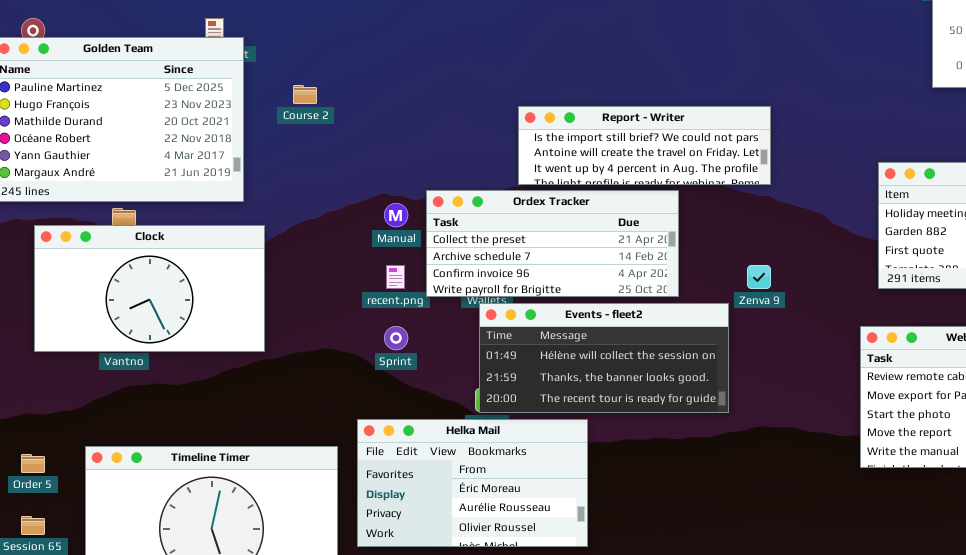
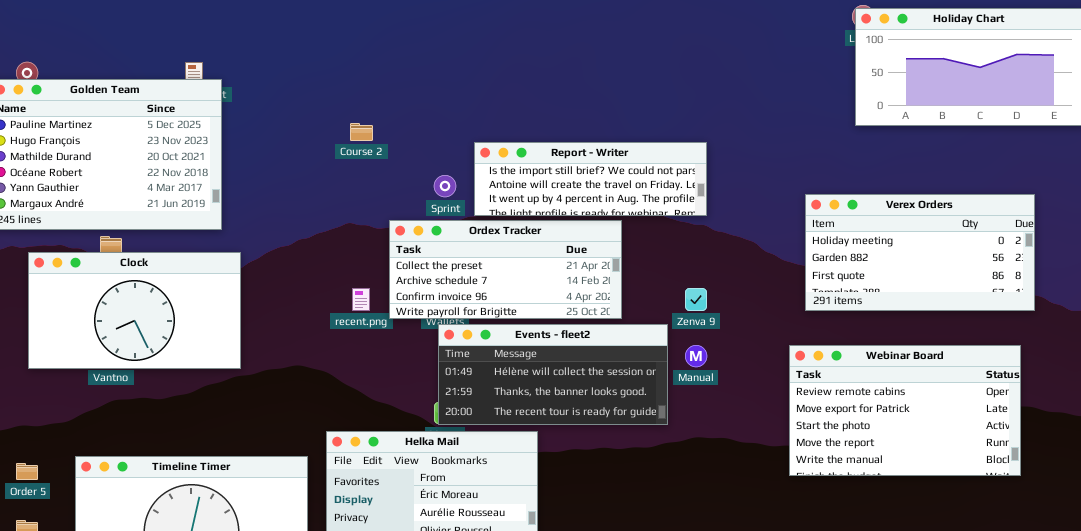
Course 2: [293,85,317,104] -> [350,123,373,141], moved
Manual: [384,203,408,227] -> [685,345,707,367], moved
Sprint: [384,326,408,350] -> [434,175,456,197], moved

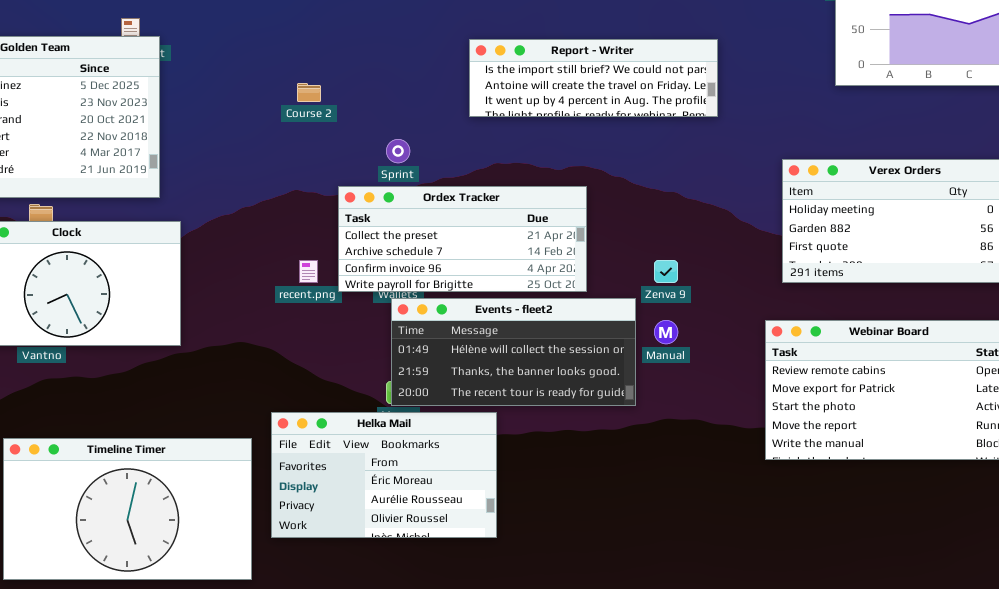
Report - Writer: [474,142,707,216] -> [469,39,718,117], moved

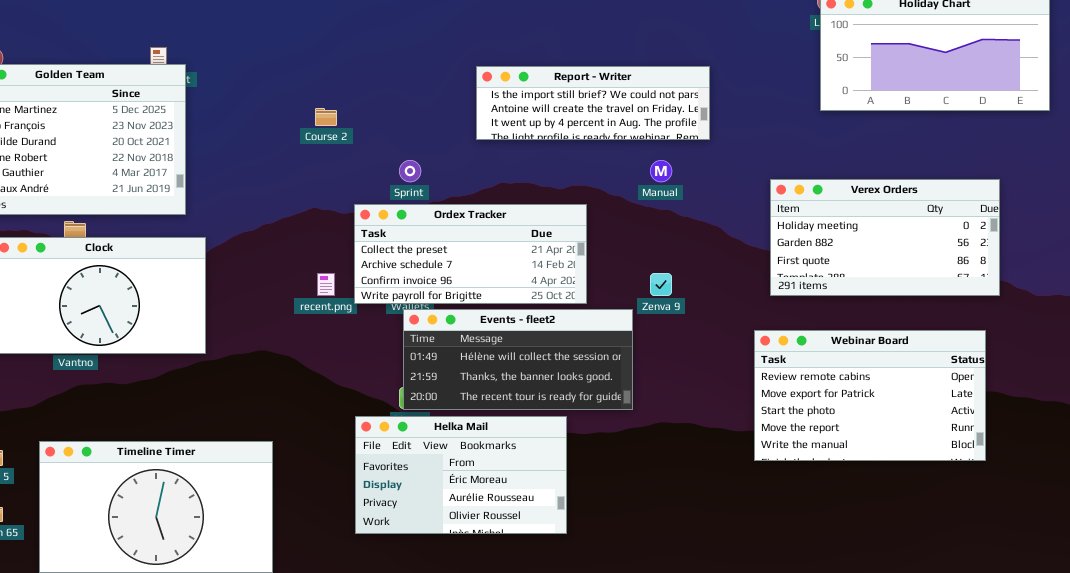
Manual: [654,320,678,344] -> [650,160,672,182], moved
Helka Mail: [271,412,497,538] -> [355,416,567,534], moved

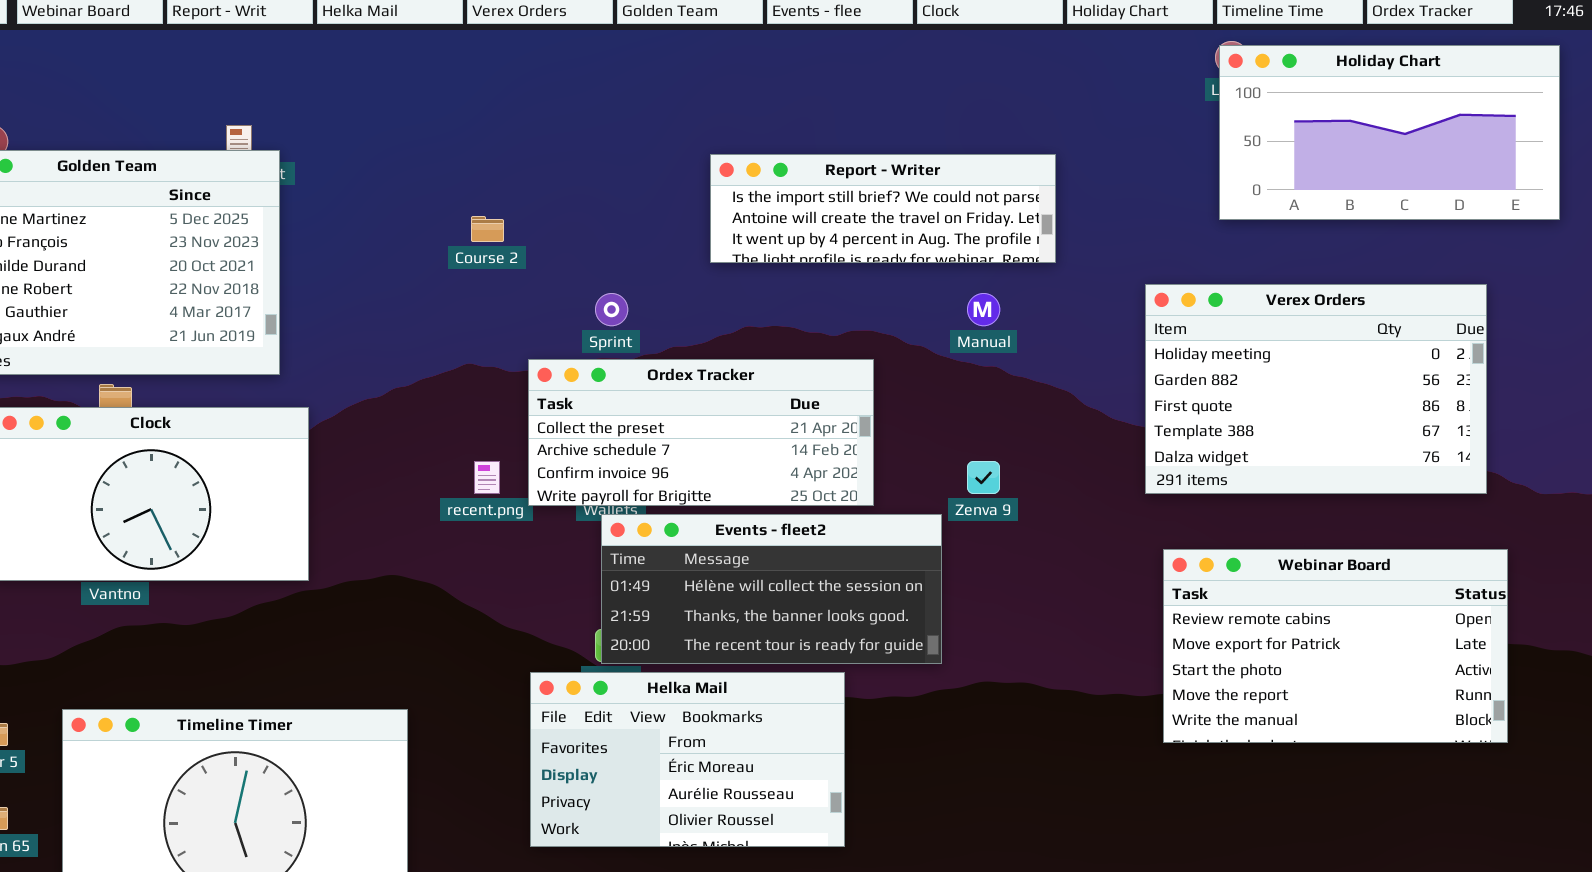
Verex Orders: [770,179,1000,296] -> [1145,284,1487,494], resized
Webinar Board: [754,330,986,461] -> [1163,549,1508,743], moved

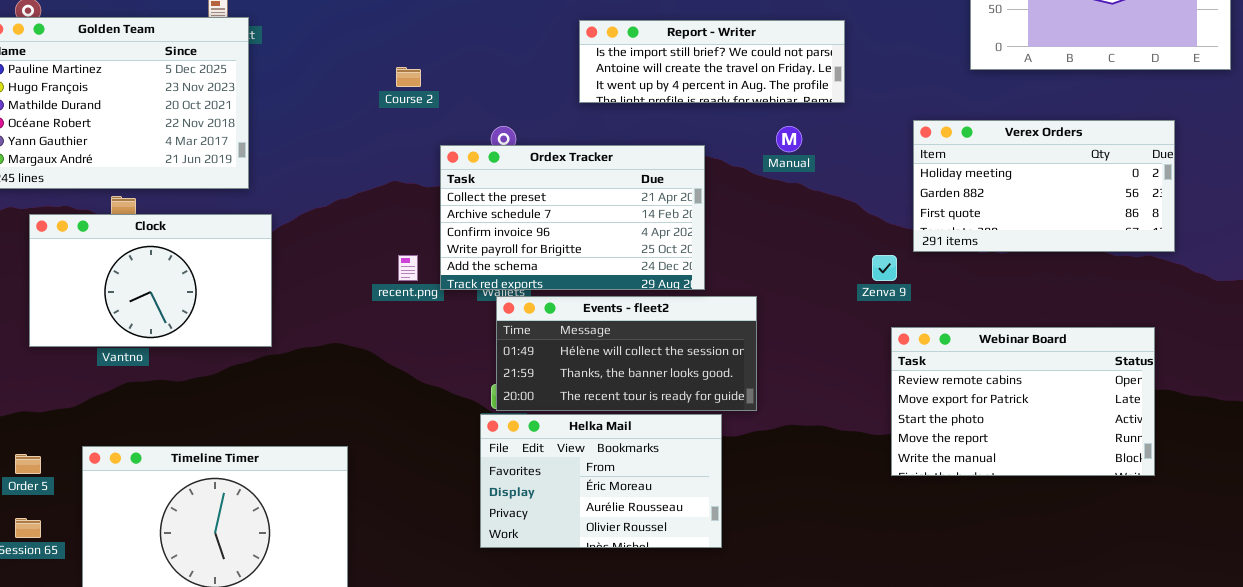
Verex Orders: [1145,284,1487,494] -> [913,120,1175,252], resized
Ordex Tracker: [528,359,874,506] -> [440,145,705,290], resized
Zenva 9: [967,461,1000,494] -> [872,255,897,281], moved
Webinar Board: [1163,549,1508,743] -> [891,327,1155,476], moved
Helka Mail: [530,672,845,847] -> [480,414,722,548], moved

